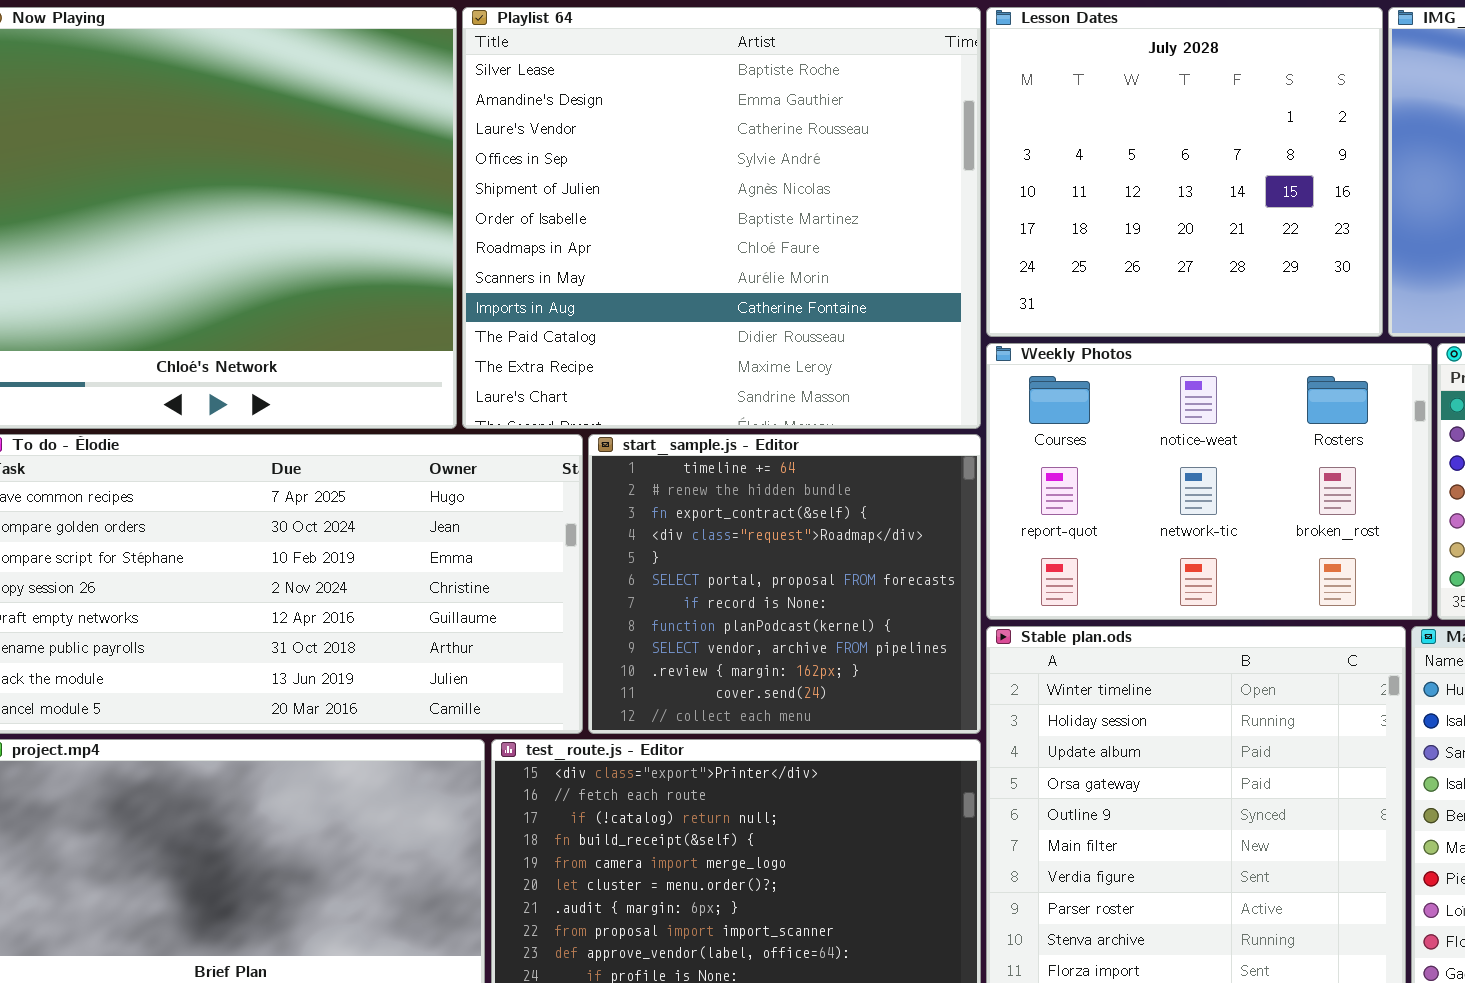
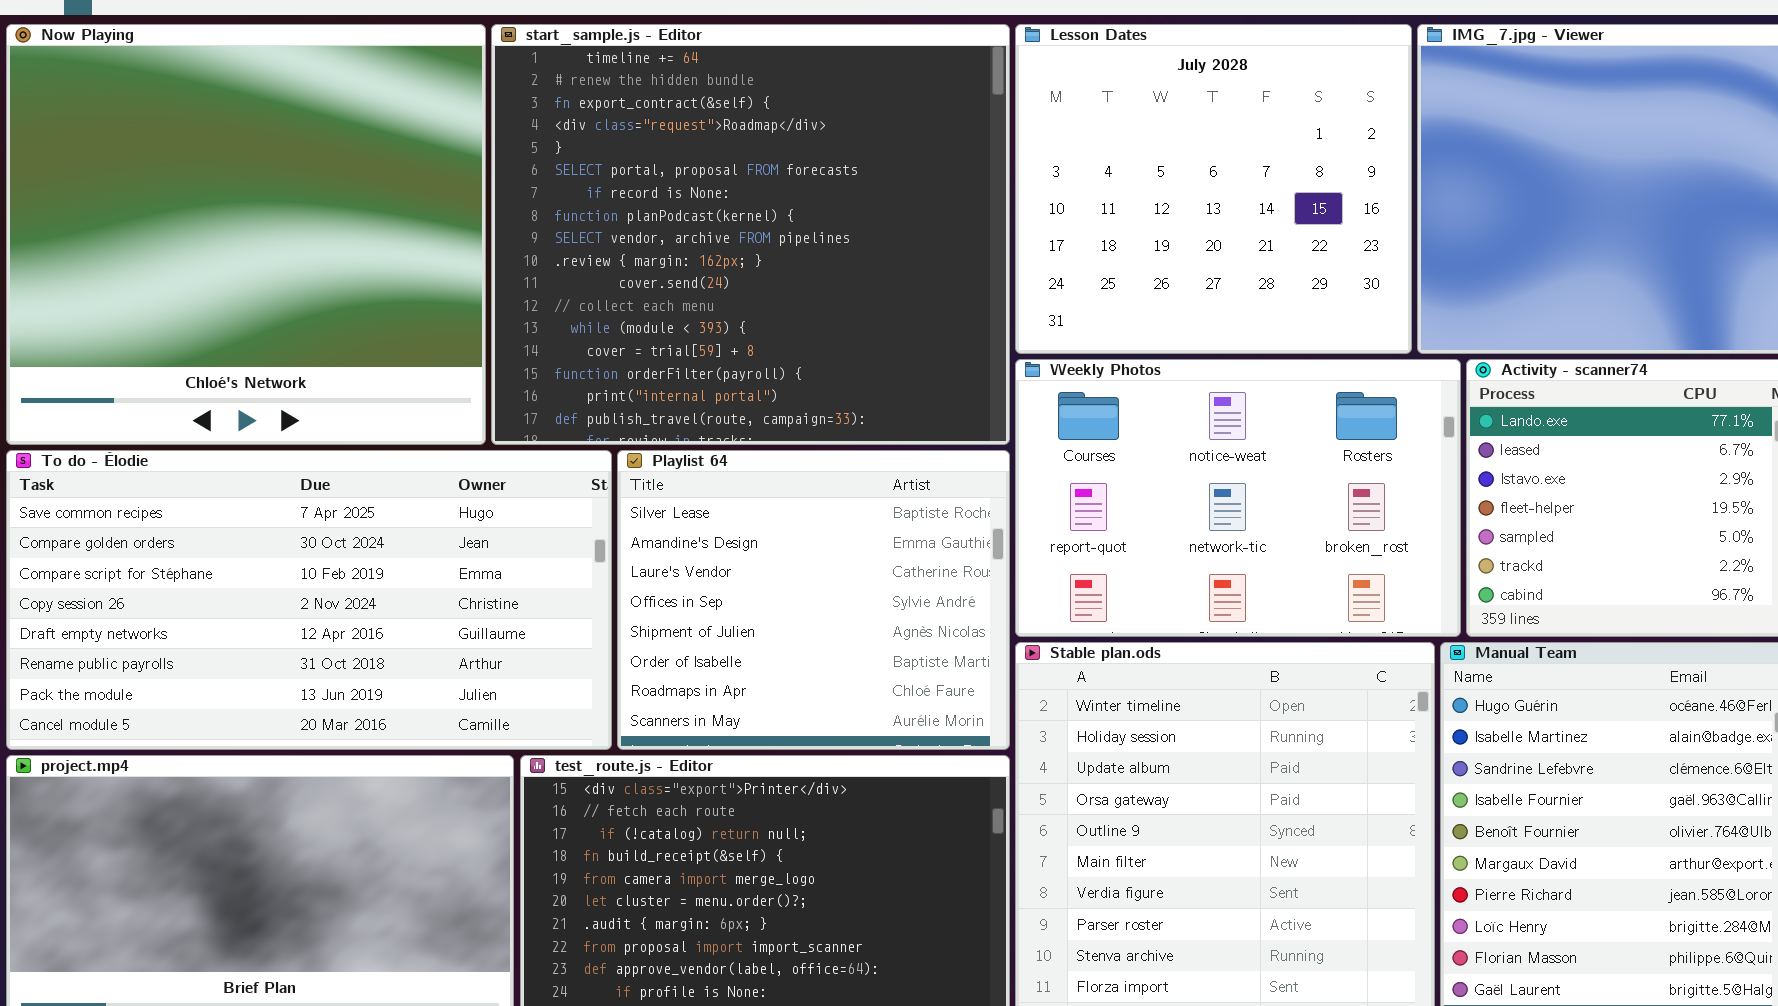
Playlist 64: [462,7,981,429] -> [617,450,1010,750], moved, resized
start_sample.js - Editor: [588,434,981,734] -> [491,24,1010,445], moved, resized

